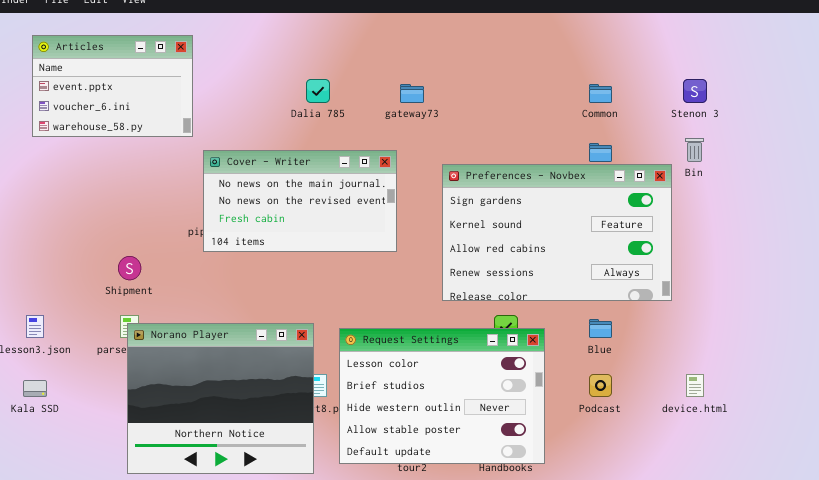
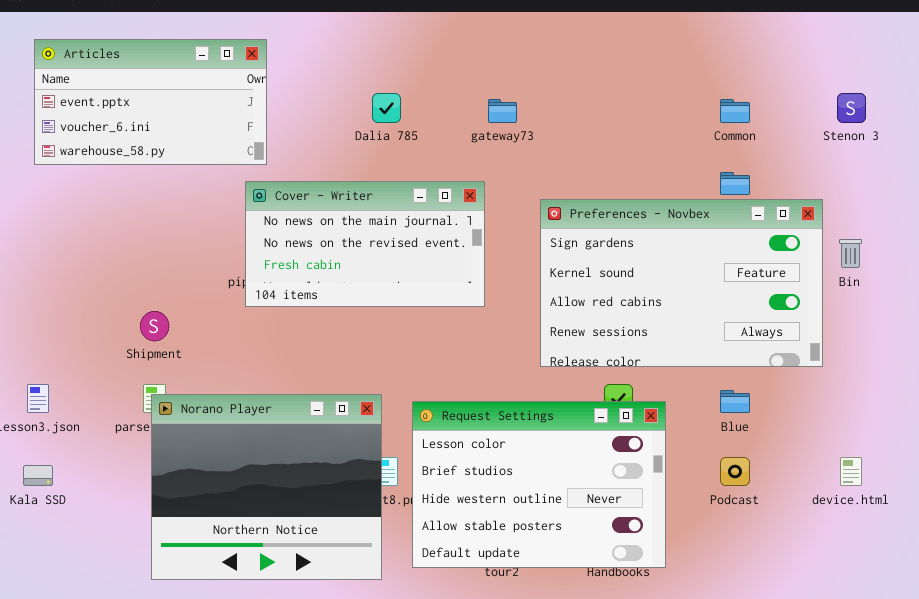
Articles: [32,35,193,137] -> [34,39,267,165], resized
Bin: [685,138,704,162] -> [839,239,862,268], moved

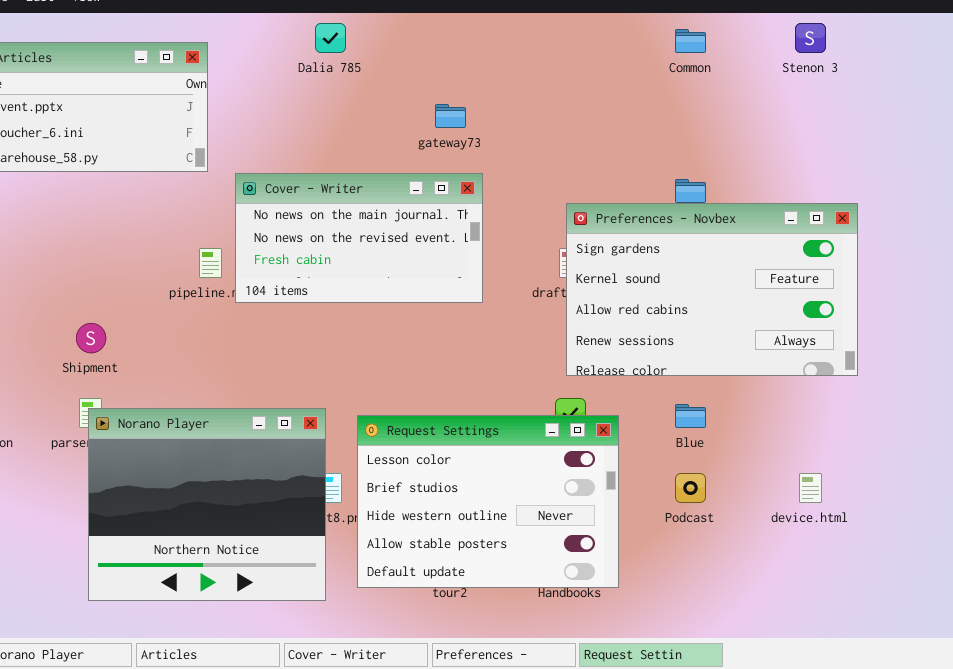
Dalia 785: [372,93,401,123] -> [315,23,346,53], moved
Stenon 3: [837,93,866,123] -> [795,23,826,53], moved
Common: [720,99,750,123] -> [675,29,706,53], moved
Cover - Writer: [245,181,485,307] -> [235,173,483,303], moved
Preferences - Novbex: [540,199,823,367] -> [566,203,858,376], moved

